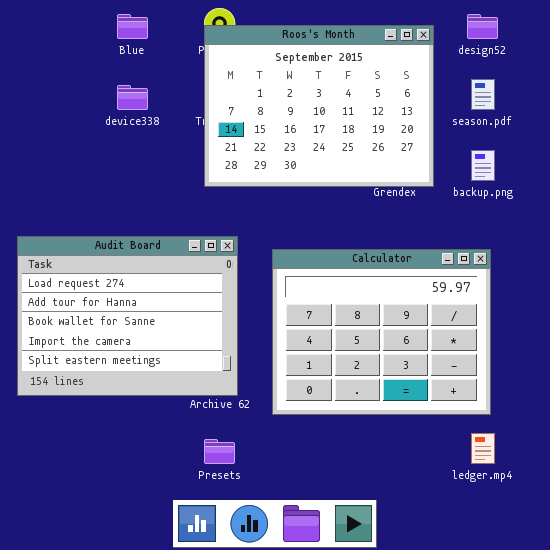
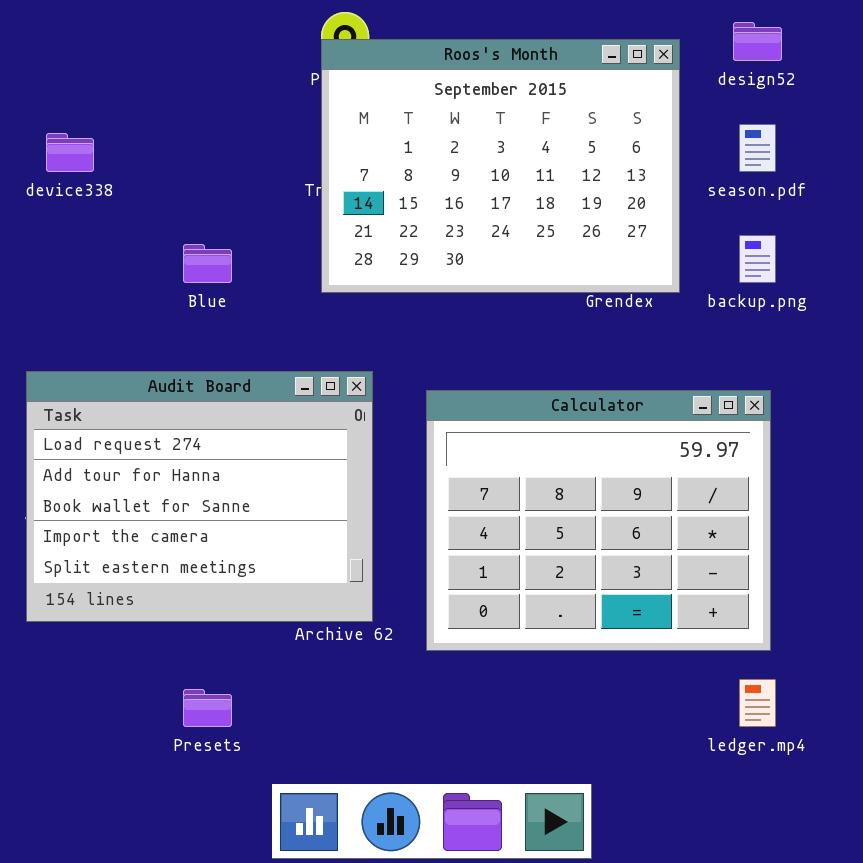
Blue: [117,14,148,39] -> [183,244,232,283], moved
device338: [117,85,148,110] -> [46,133,94,172], moved
Presets: [204,439,235,464] -> [183,689,232,727], moved

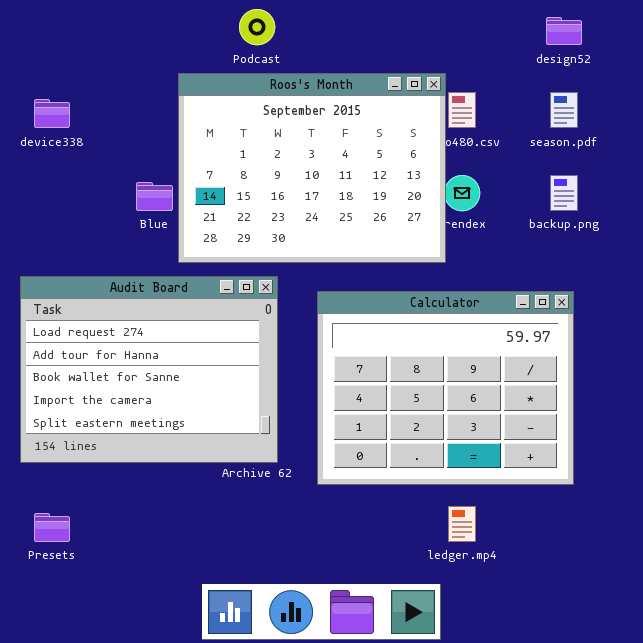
Roos's Month: [321,39,680,293] -> [178,73,446,263], moved
ledger.mp4: [739,679,776,727] -> [448,506,476,542], moved
Presets: [183,689,232,727] -> [34,513,70,542], moved

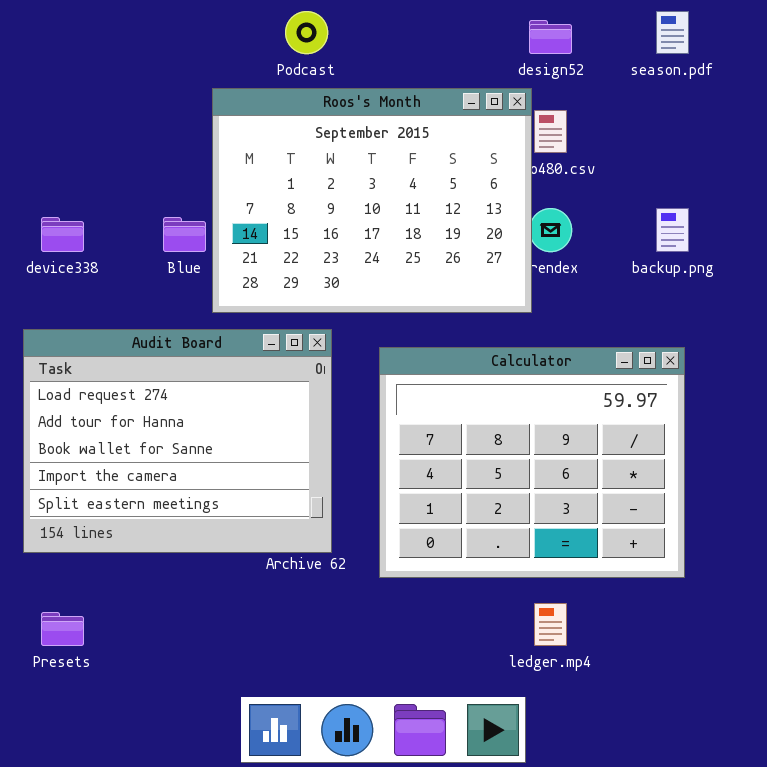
design52: [546,17,582,45] -> [529,20,572,54], moved
season.pdf: [550,92,578,128] -> [656,11,689,54], moved
device338: [34,99,70,128] -> [41,217,84,252], moved

